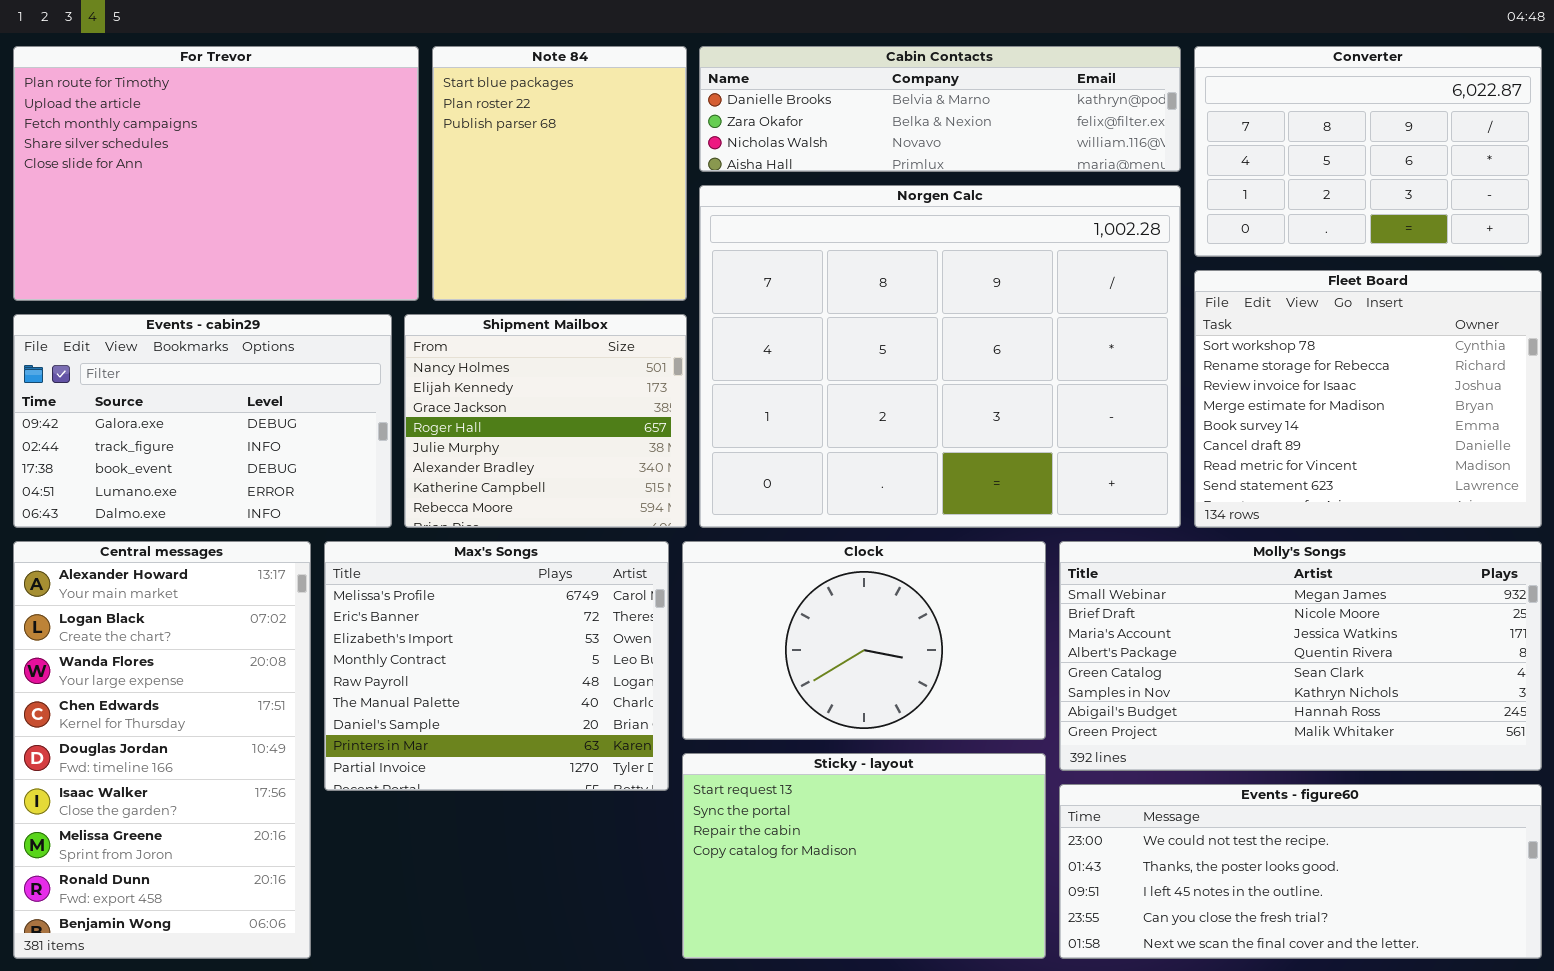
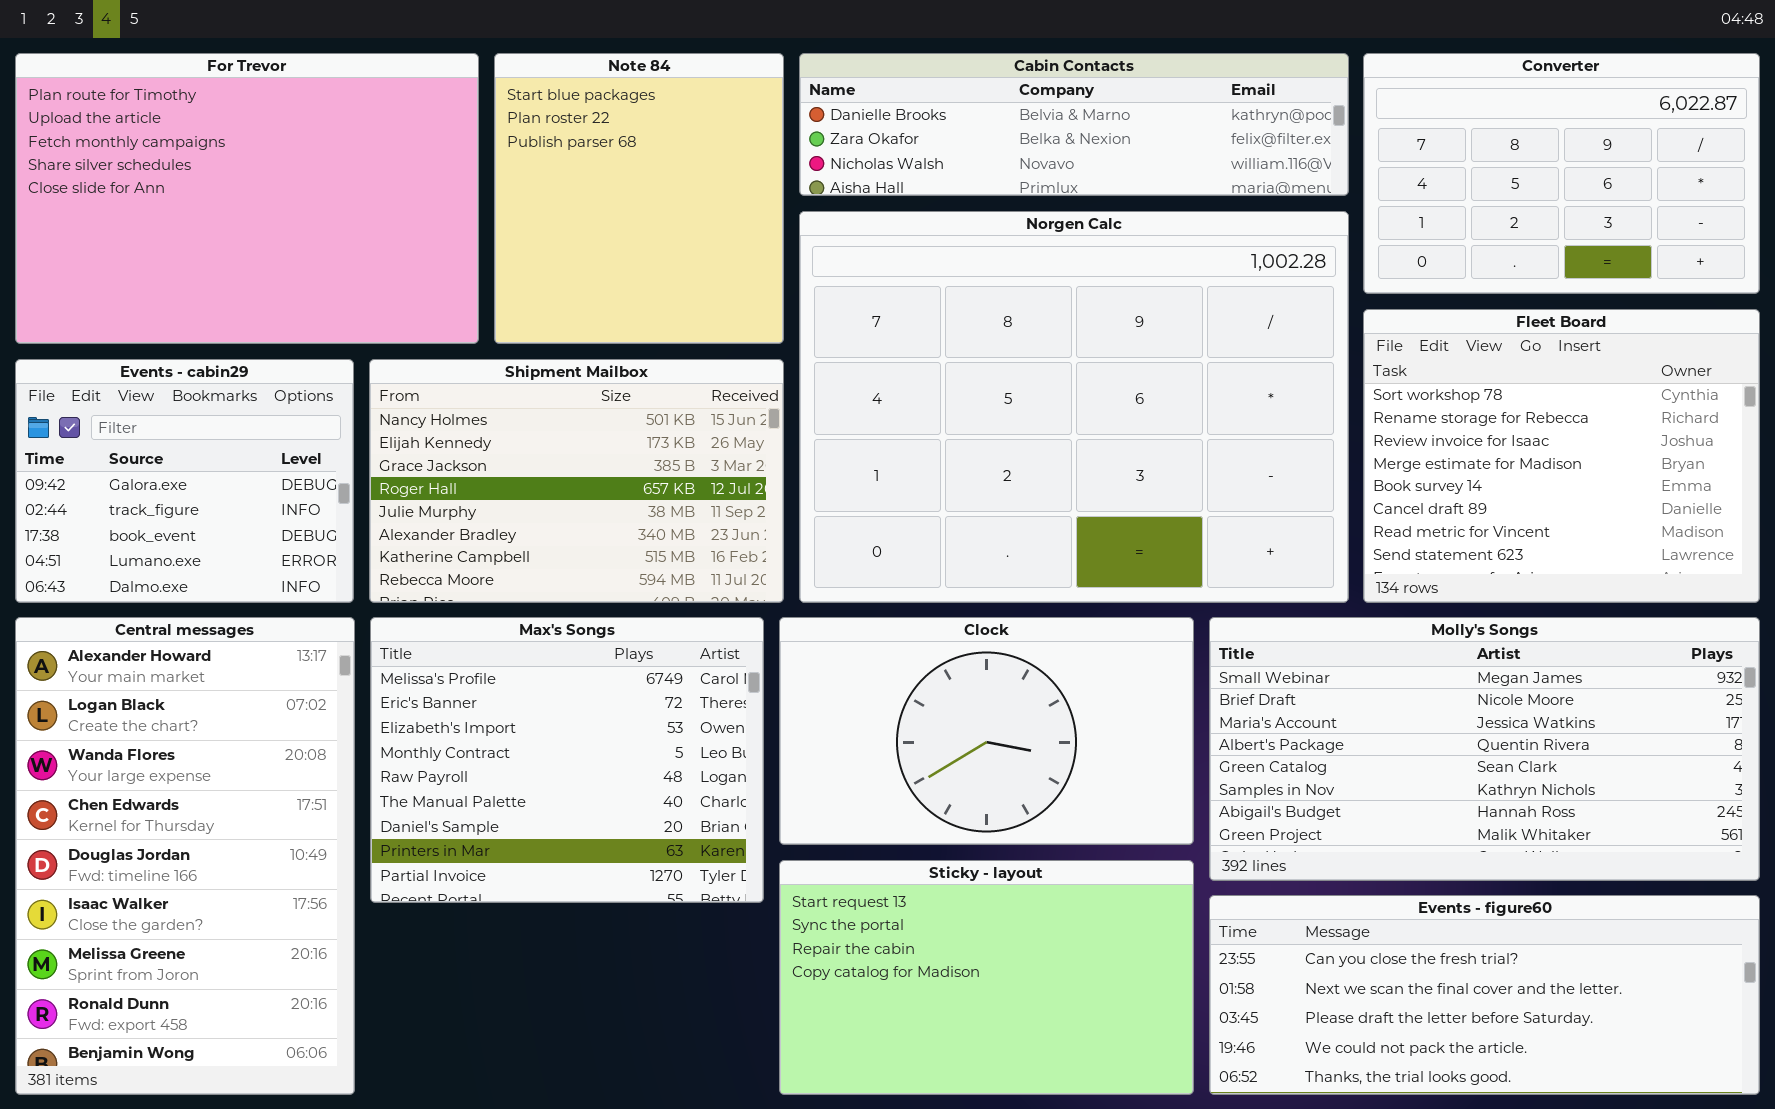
Events - cabin29: [13,314,392,528] -> [15,359,354,603], resized
Shipment Mailbox: [404,314,687,528] -> [369,359,784,603], resized
Events - figure60: [1059,784,1542,959] -> [1209,895,1760,1095], scrolled down 3 rows

